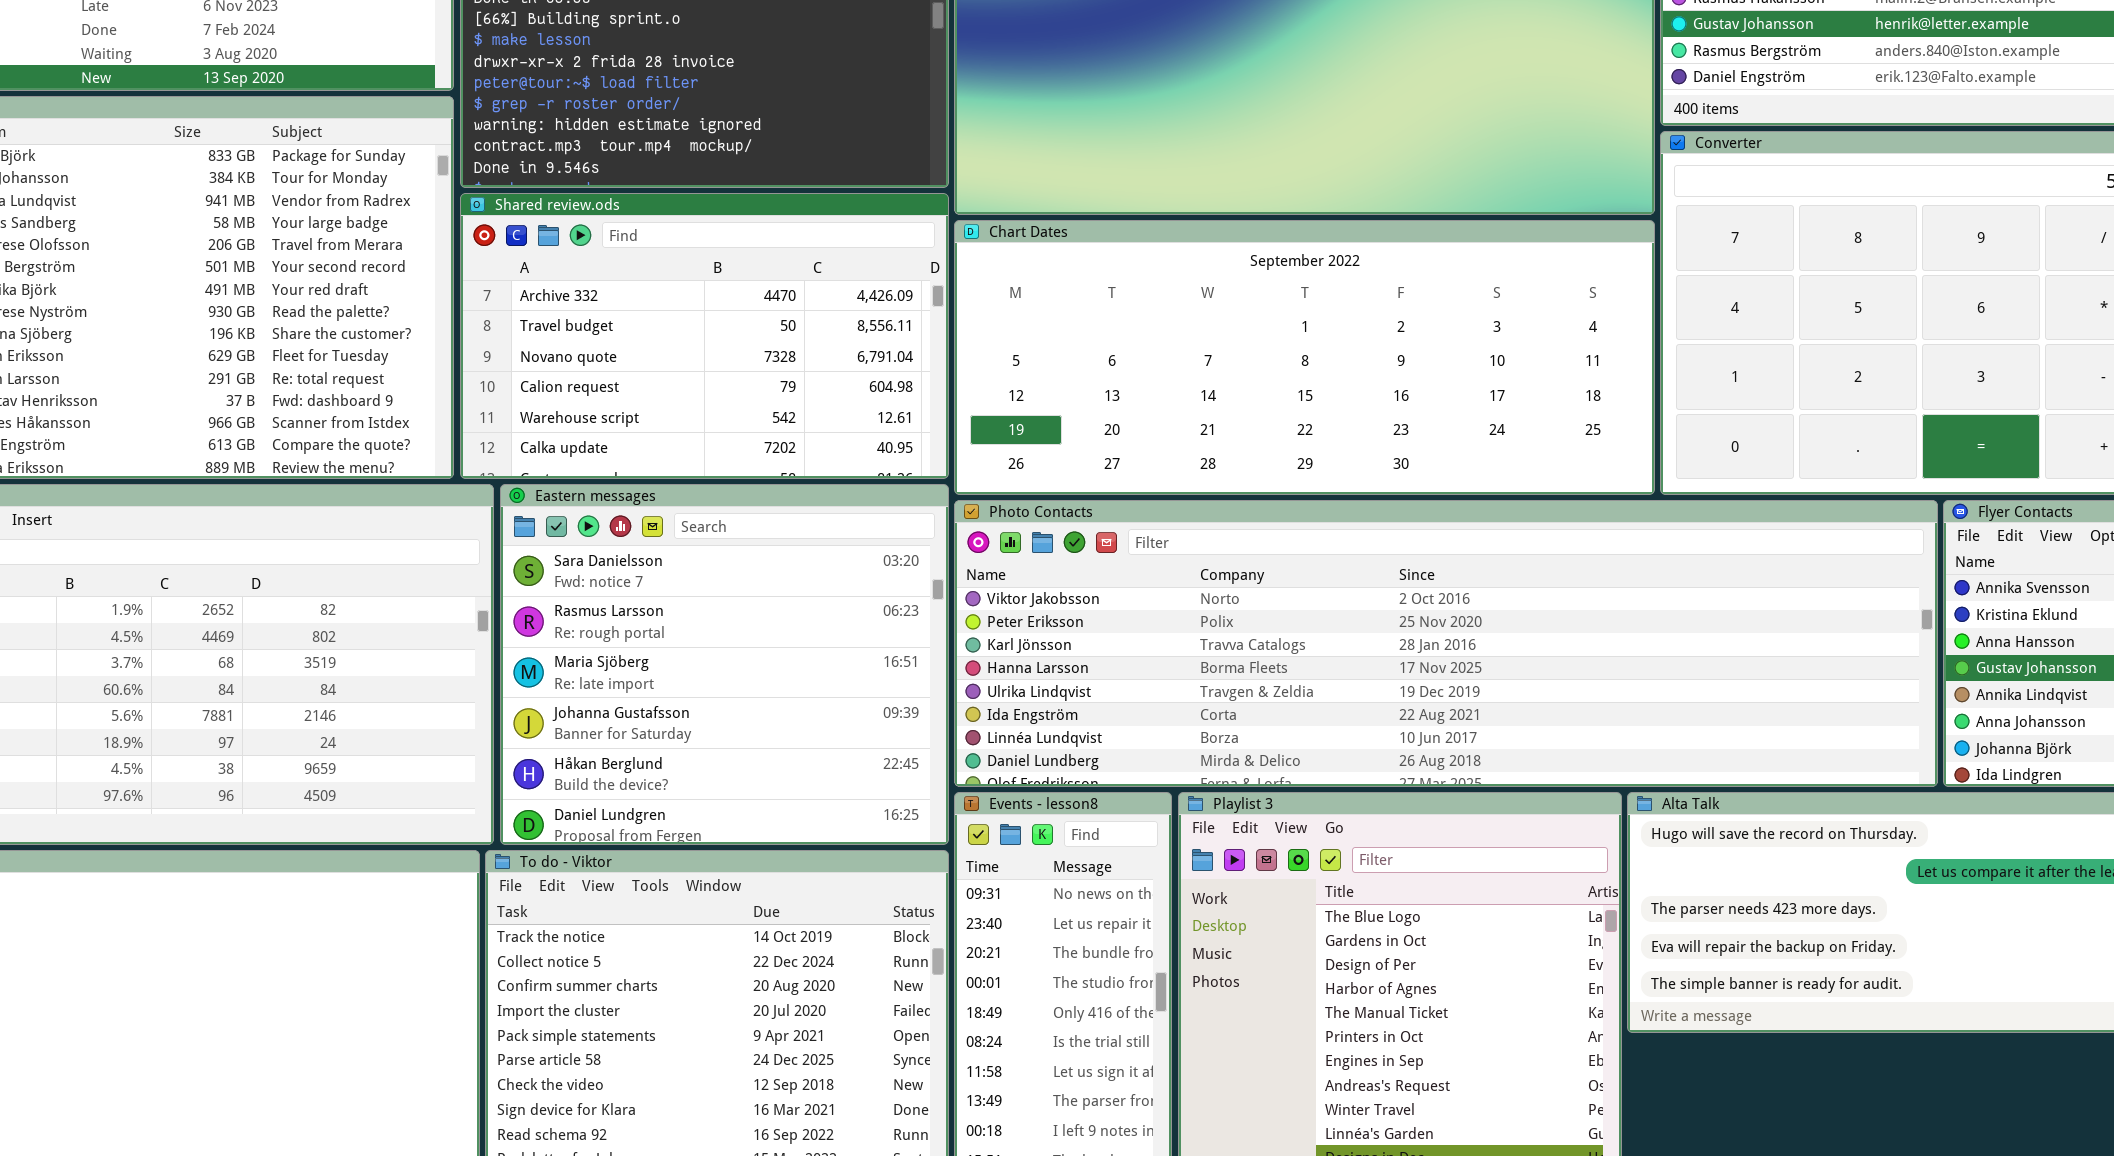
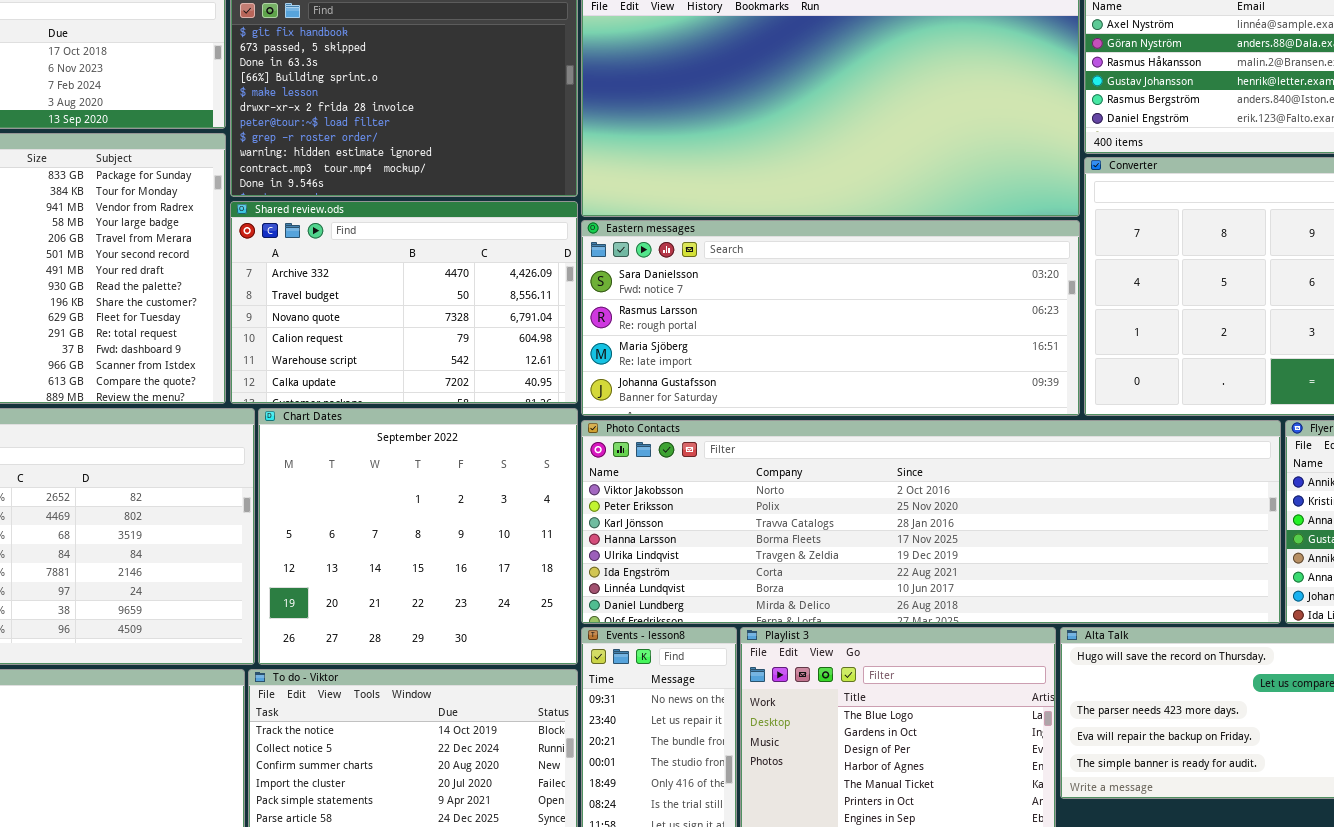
Chart Dates: [954,220,1655,495] -> [258,408,578,665], moved, resized
Eastern messages: [500,484,949,845] -> [581,220,1080,416], moved, resized

